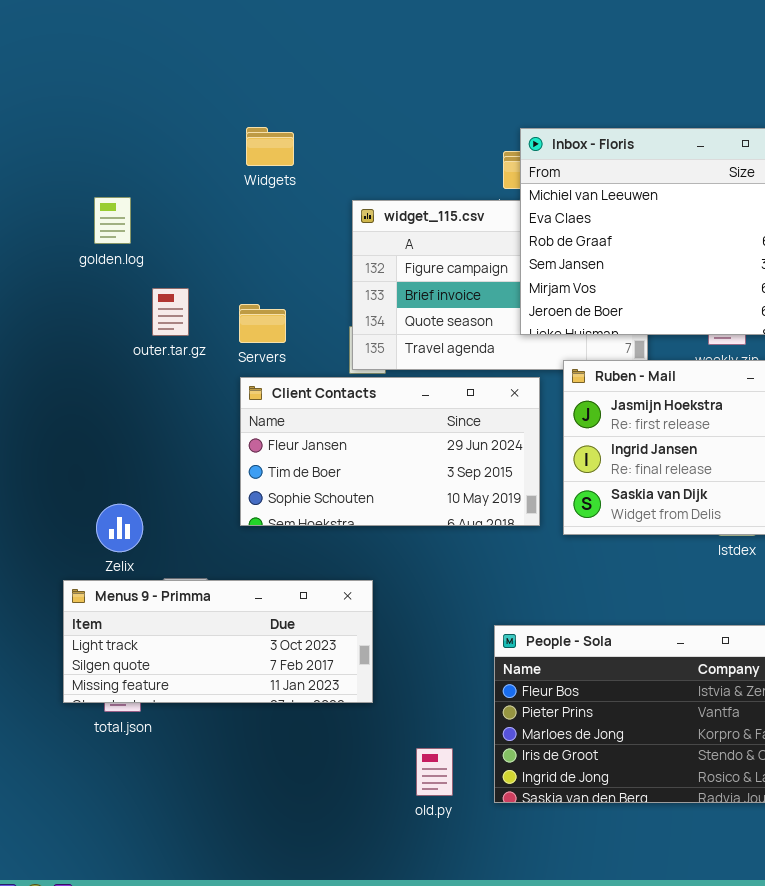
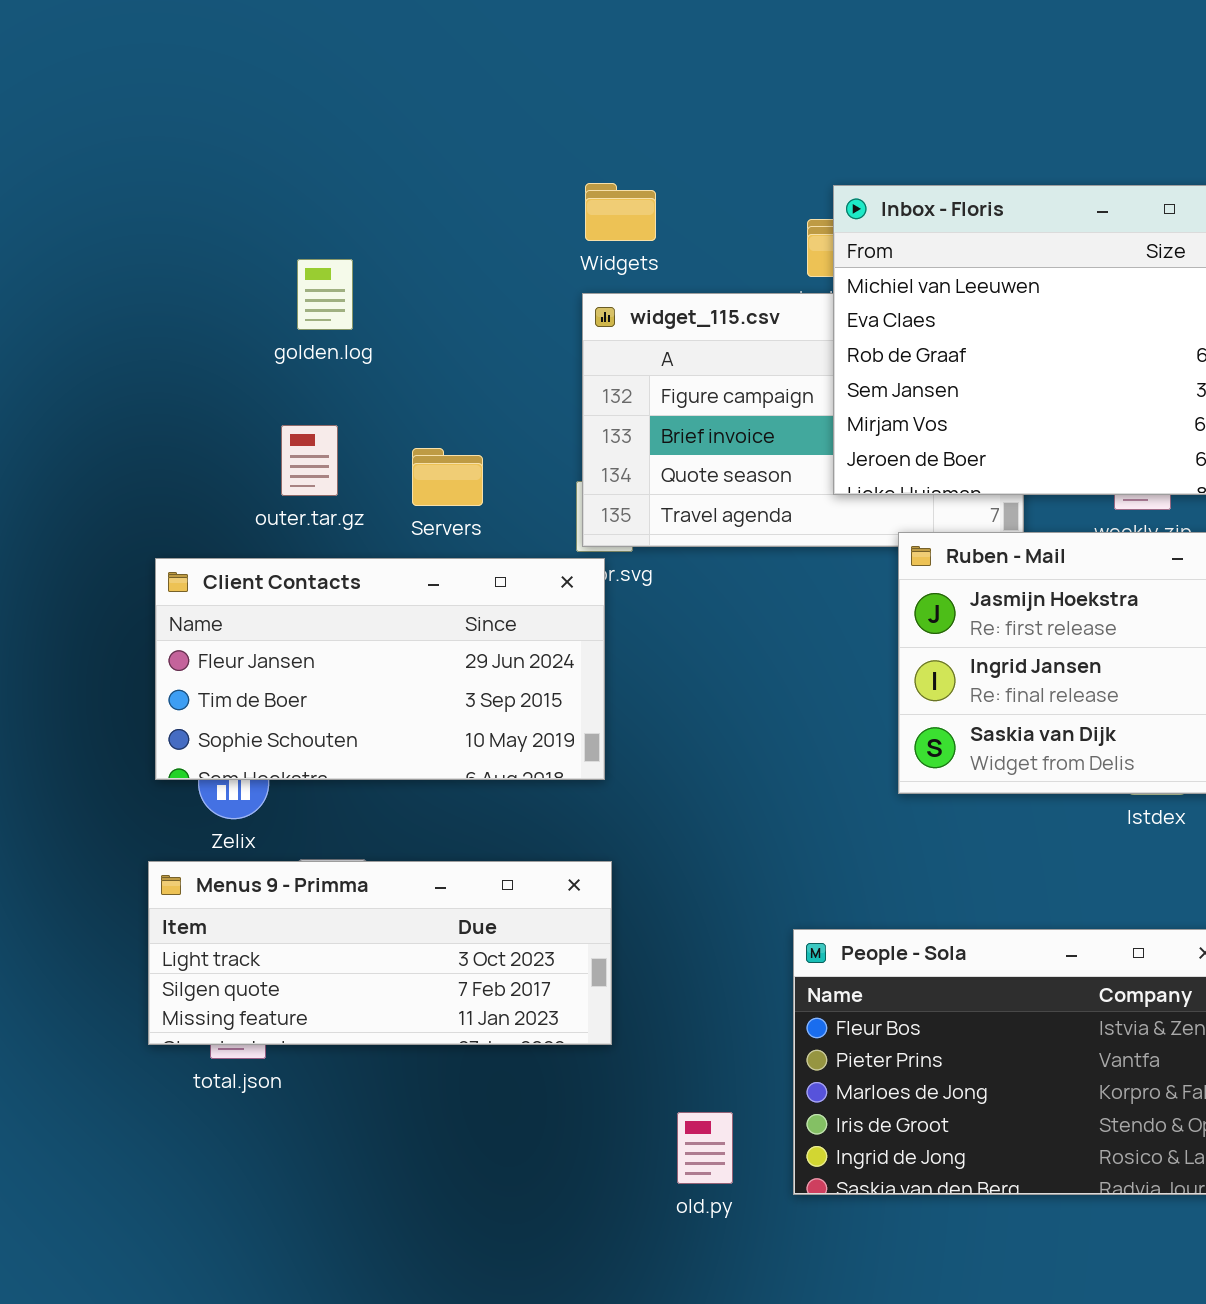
Widgets: [246,127,294,166] -> [585,183,656,241], moved
golden.log: [94,197,131,244] -> [297,259,353,330], moved
Client Contacts: [240,377,540,526] -> [155,558,605,780], moved

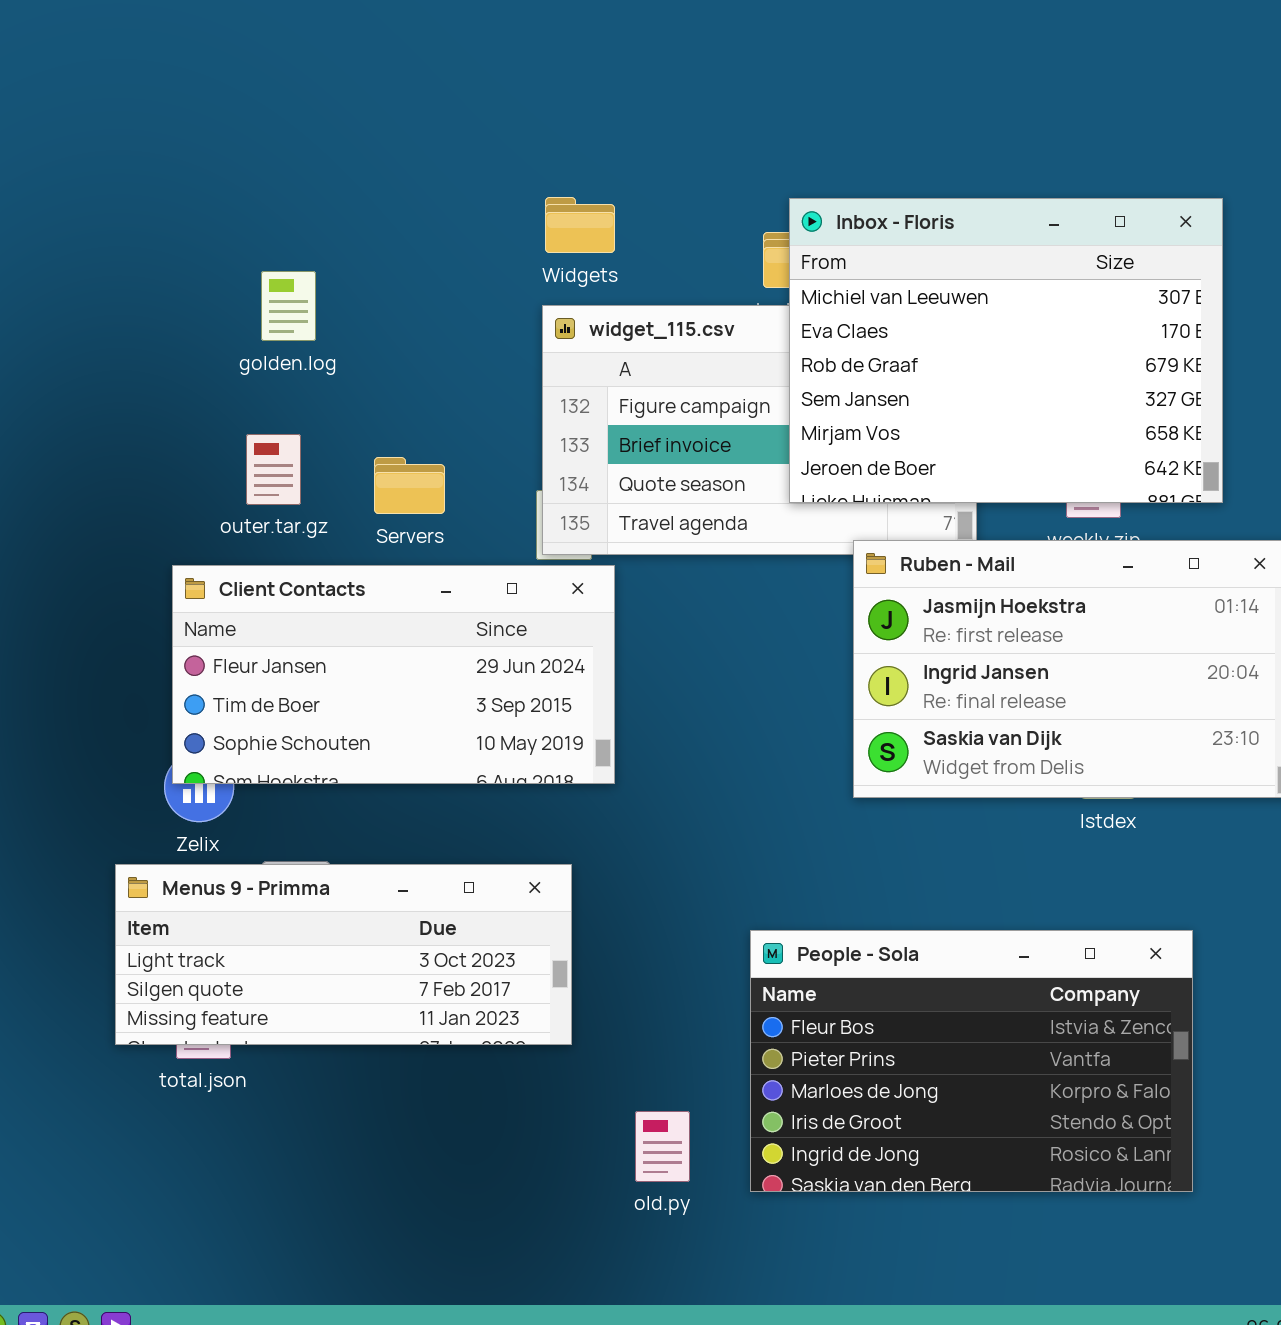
Client Contacts: [155,558,605,780] -> [172,565,615,784], moved

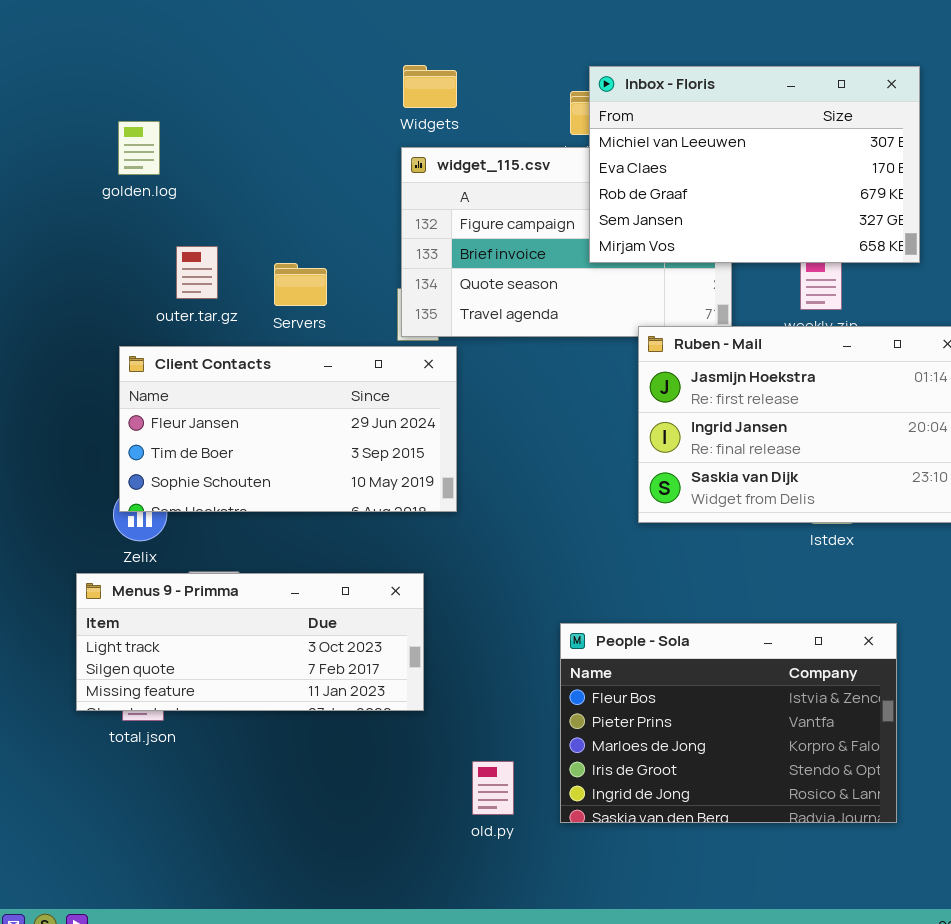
Inbox - Floris: [789,198,1223,503] -> [589,66,920,263], resized
golden.log: [261,271,316,341] -> [118,121,160,175], moved

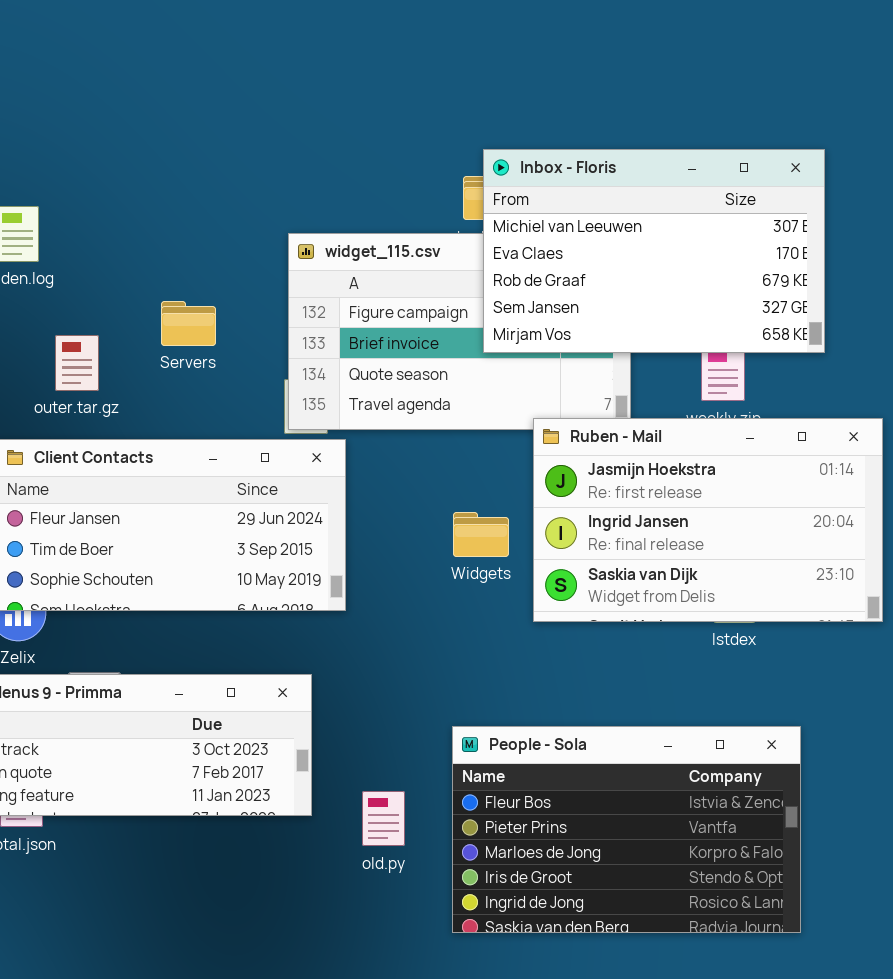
Widgets: [403,65,457,108] -> [453,512,509,557], moved
Servers: [274,263,327,306] -> [161,301,216,346], moved
old.py: [472,761,514,815] -> [362,791,405,846], moved

